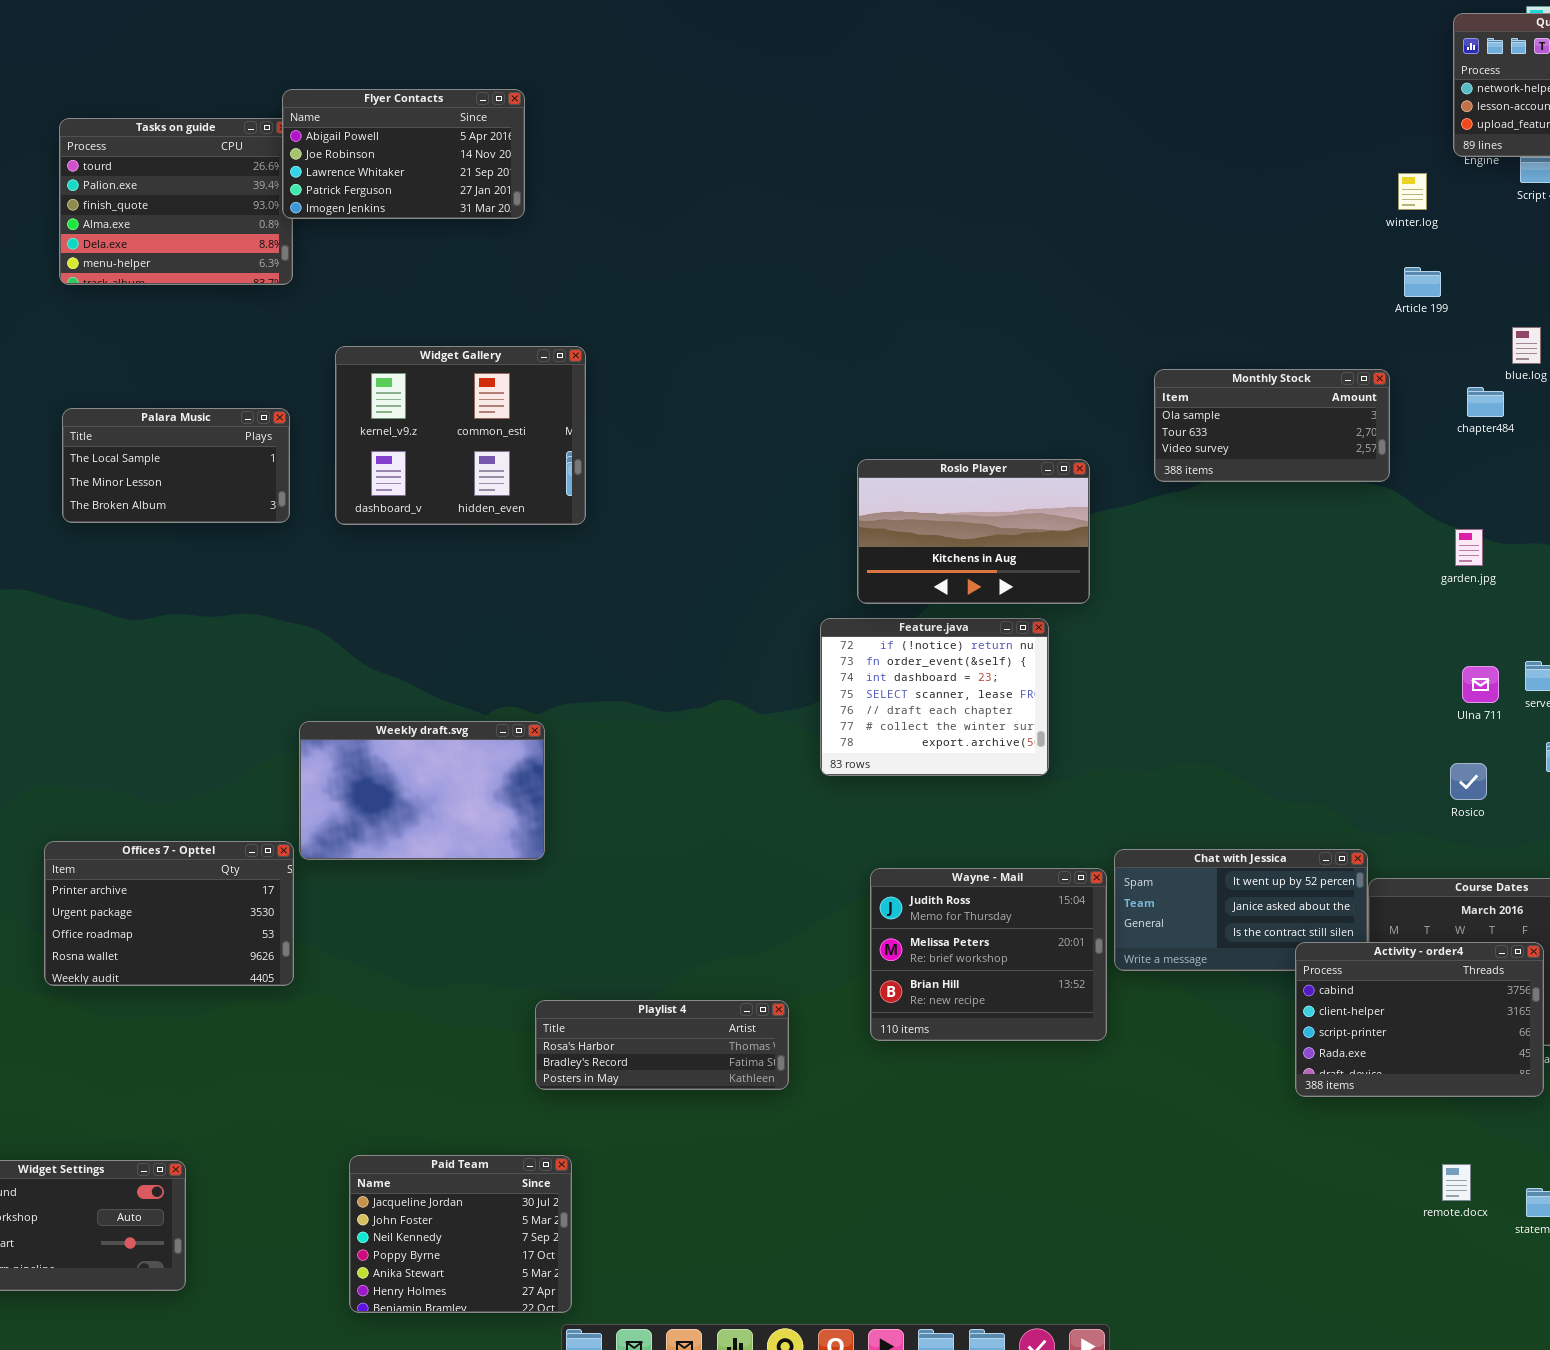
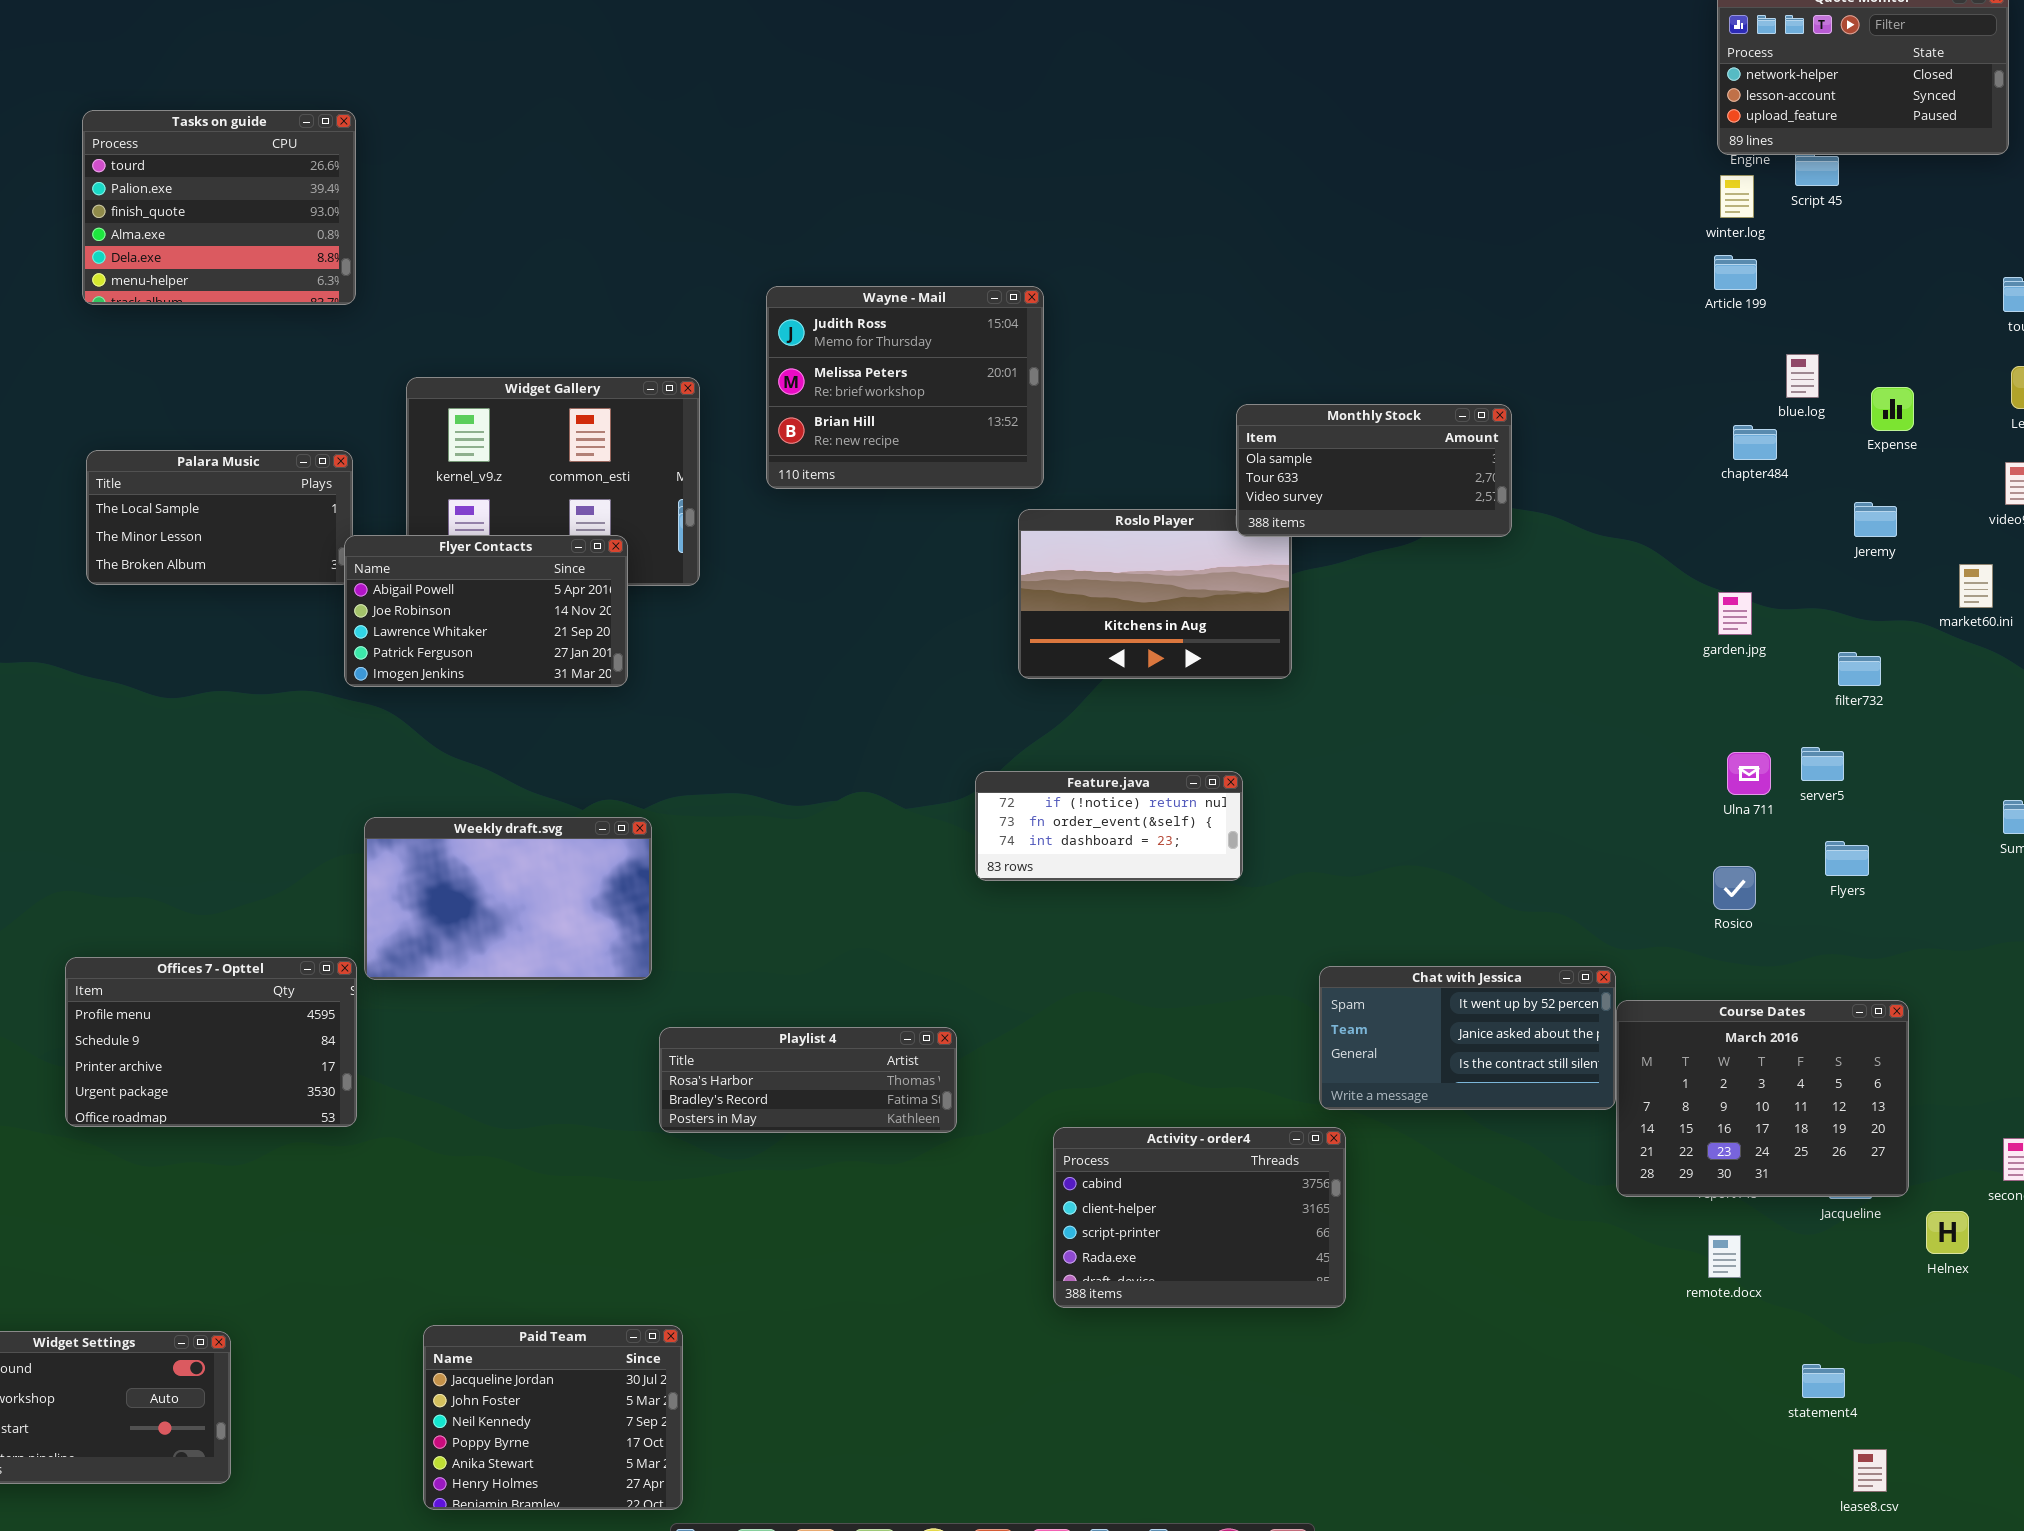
Flyer Contacts: [282,89,525,219] -> [344,535,628,687], moved
winter.log: [1398,173,1427,210] -> [1720,175,1754,218], moved
Article 199: [1404,267,1441,297] -> [1714,255,1757,290], moved
Monthly Stock: [1154,369,1390,482] -> [1236,404,1512,537], moved
Feature.java: [820,618,1049,776] -> [975,771,1243,881], resized
Offices 7 - Opttel: [44,841,294,986] -> [65,957,357,1127], scrolled up 2 rows
Wayne - Mail: [870,868,1107,1041] -> [766,286,1044,489], moved
Activity - order4: [1295,942,1544,1097] -> [1053,1127,1346,1308], moved
Playlist 4: [535,1000,789,1090] -> [659,1027,957,1133], moved
remote.docx: [1442,1164,1471,1201] -> [1708,1235,1741,1278], moved

